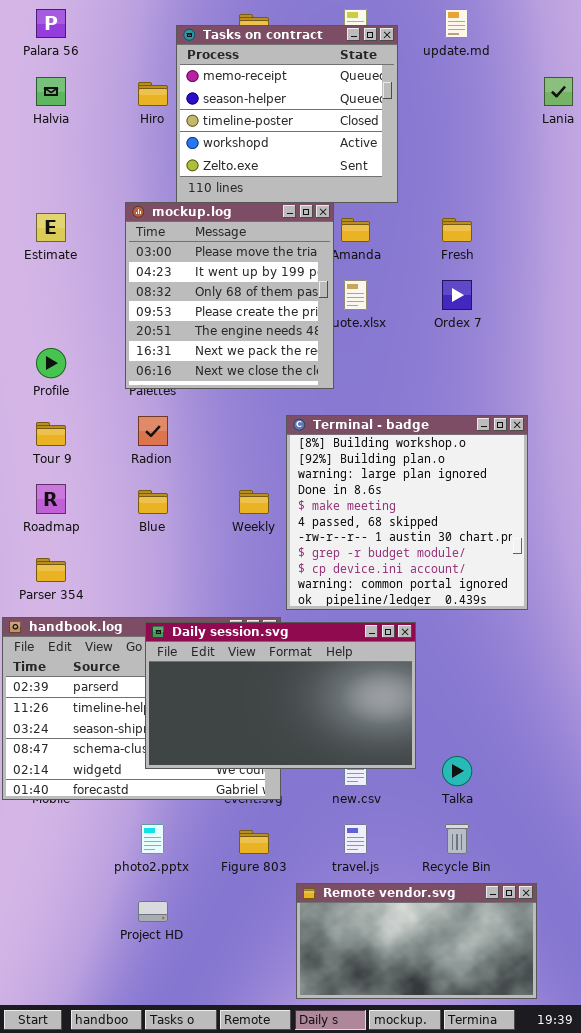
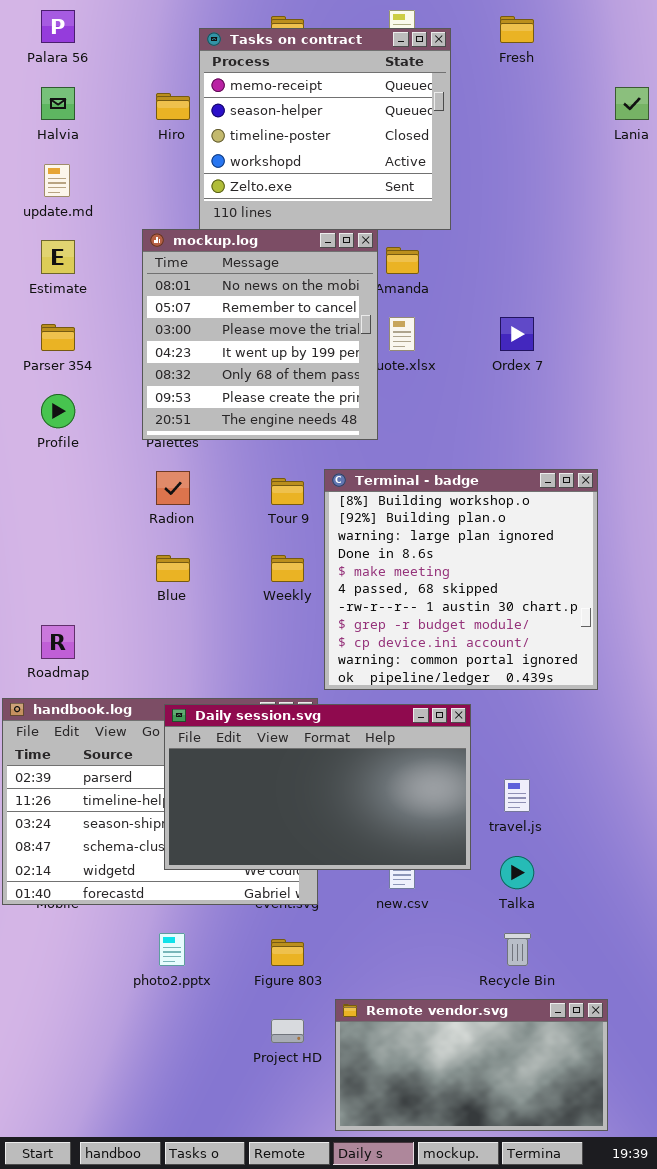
update.md: [445,9,468,38] -> [44,164,70,197], moved
mockup.log: [125,202,334,389] -> [142,229,378,440], scrolled up 2 rows
Fresh: [442,218,472,242] -> [500,16,534,43], moved
Tour 9: [36,422,66,446] -> [271,478,304,505], moved
Roadmap: [36,484,66,514] -> [41,625,75,659], moved
Parser 354: [36,558,66,582] -> [41,324,75,351], moved
travel.js: [344,824,367,854] -> [504,779,530,812], moved
Project HD: [138,901,168,922] -> [271,1019,304,1043], moved

